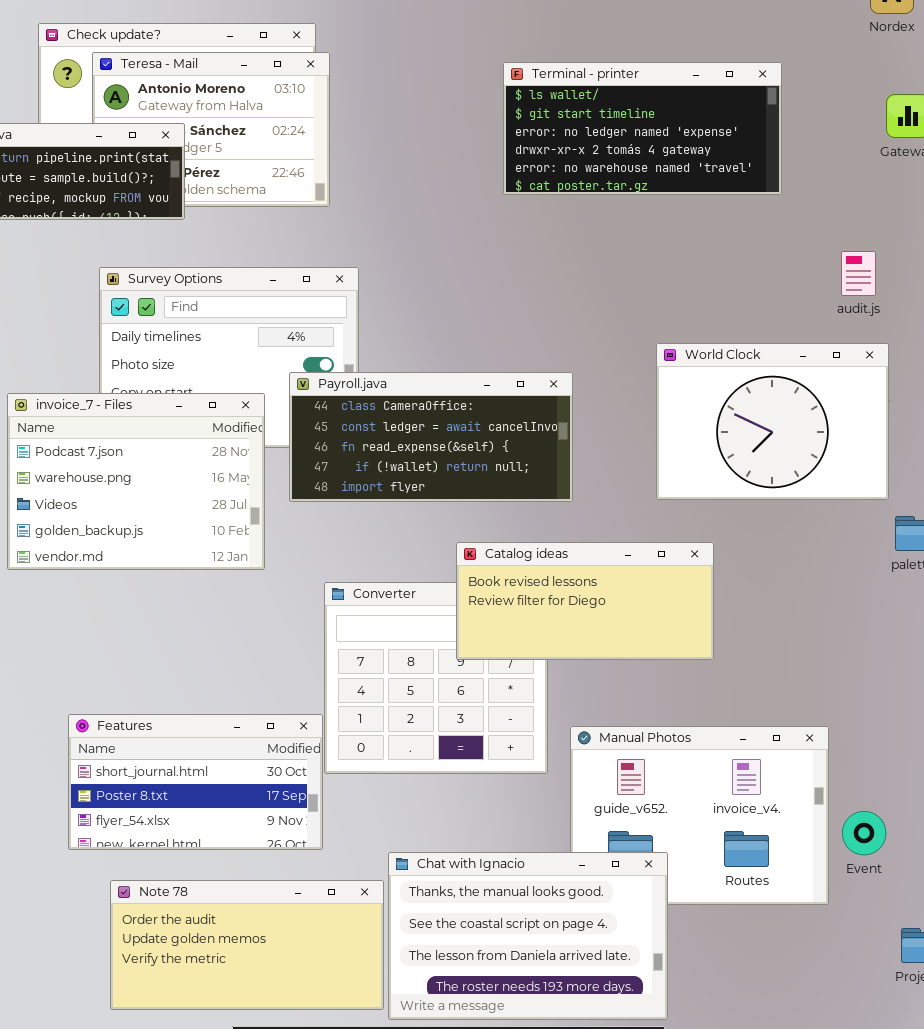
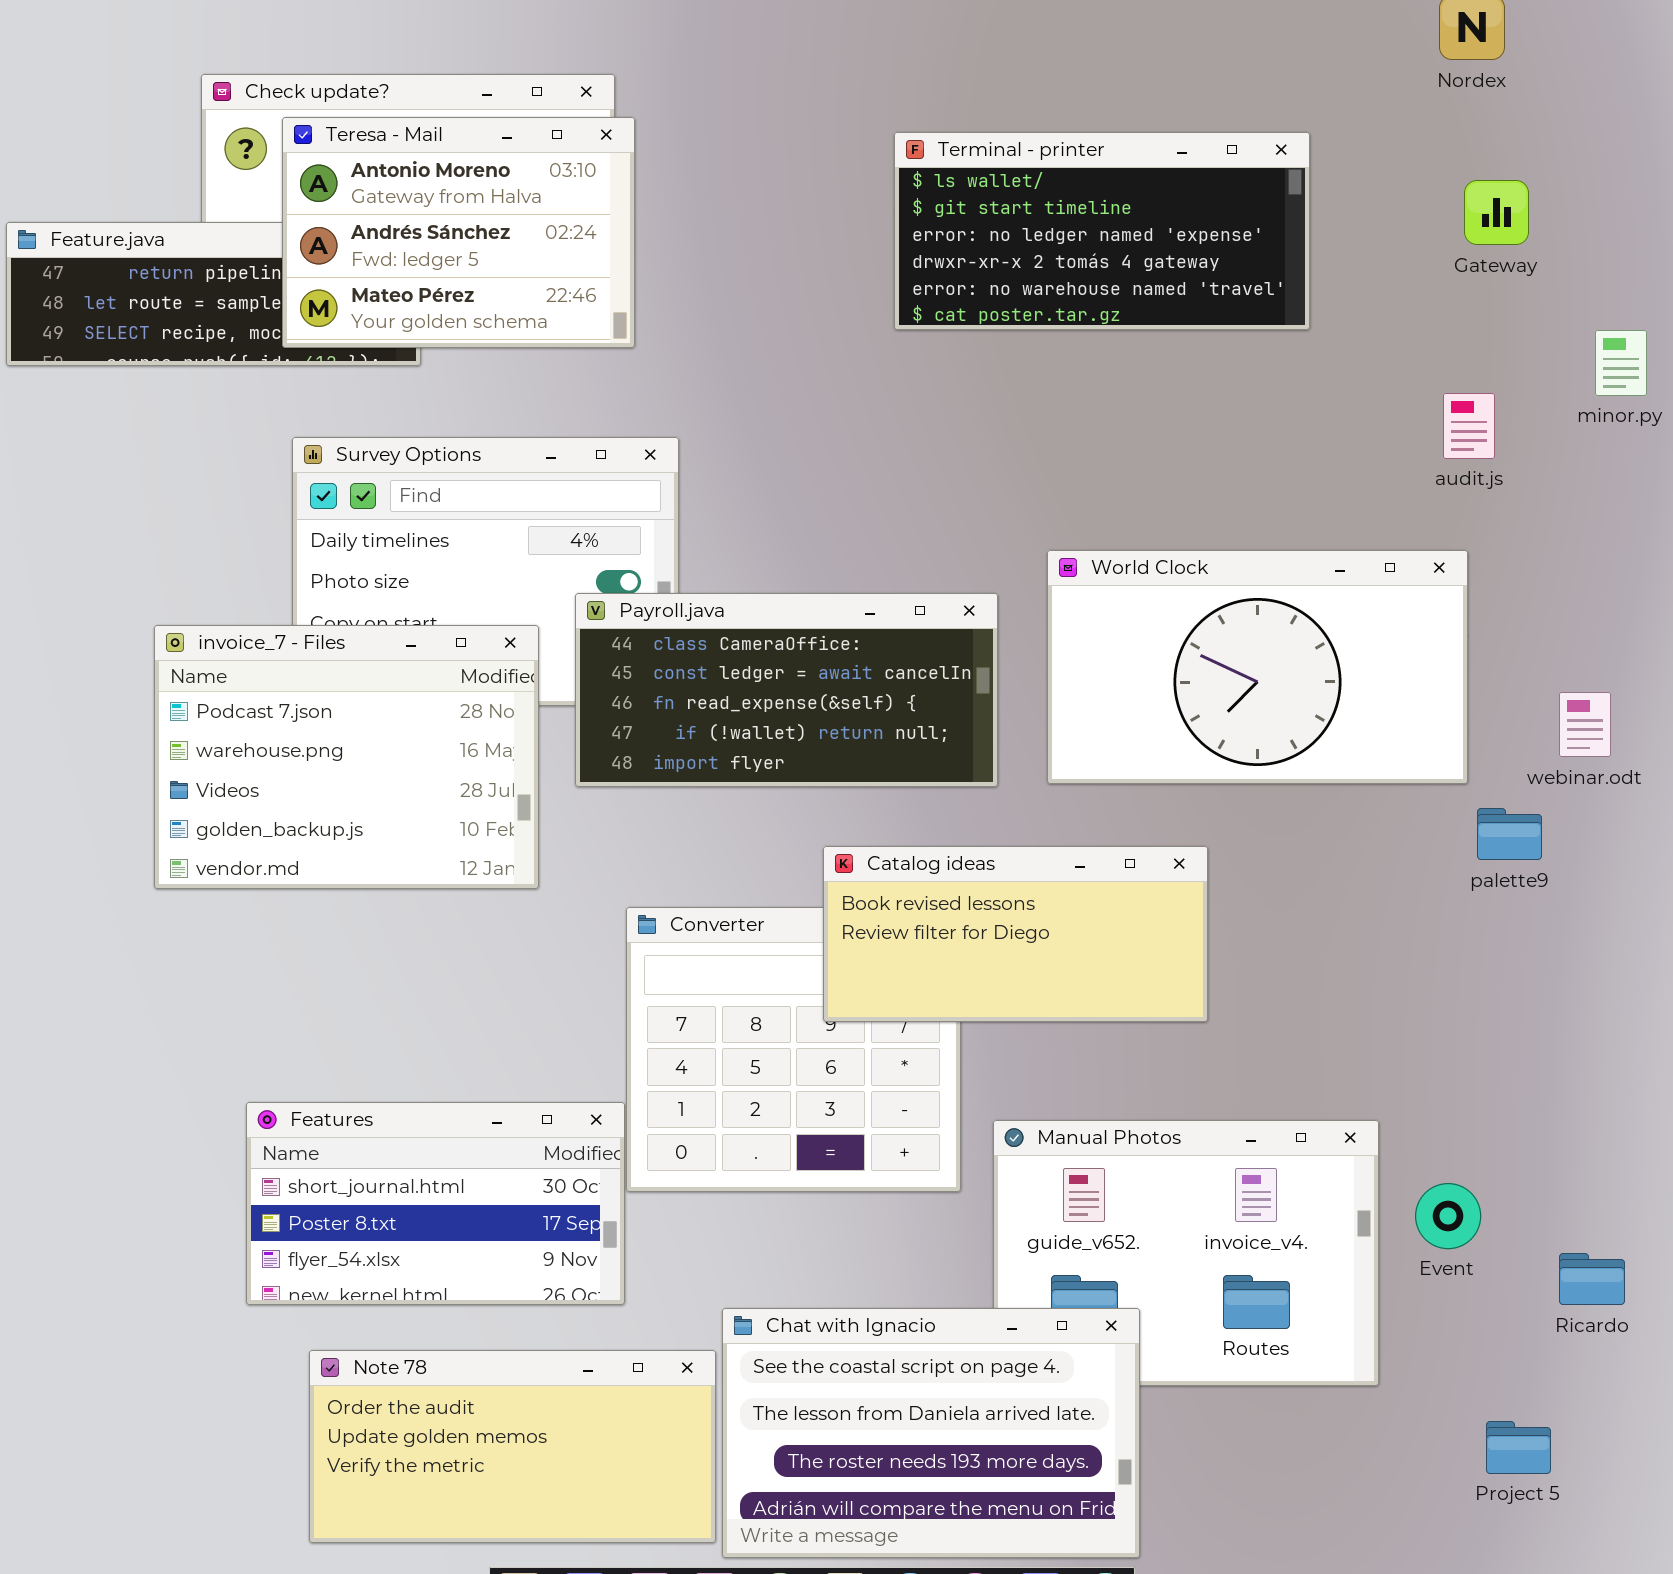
Teresa - Mail: [92,52,330,207] -> [282,117,635,348], raised
audit.js: [841,251,876,296] -> [1443,393,1495,459], moved
World Clock: [656,343,889,500] -> [1047,550,1468,784], resized
Event: [842,811,886,855] -> [1415,1183,1481,1249], moved
Chat with Ignacio: [388,852,668,1020] -> [722,1308,1140,1558], scrolled down 1 row

